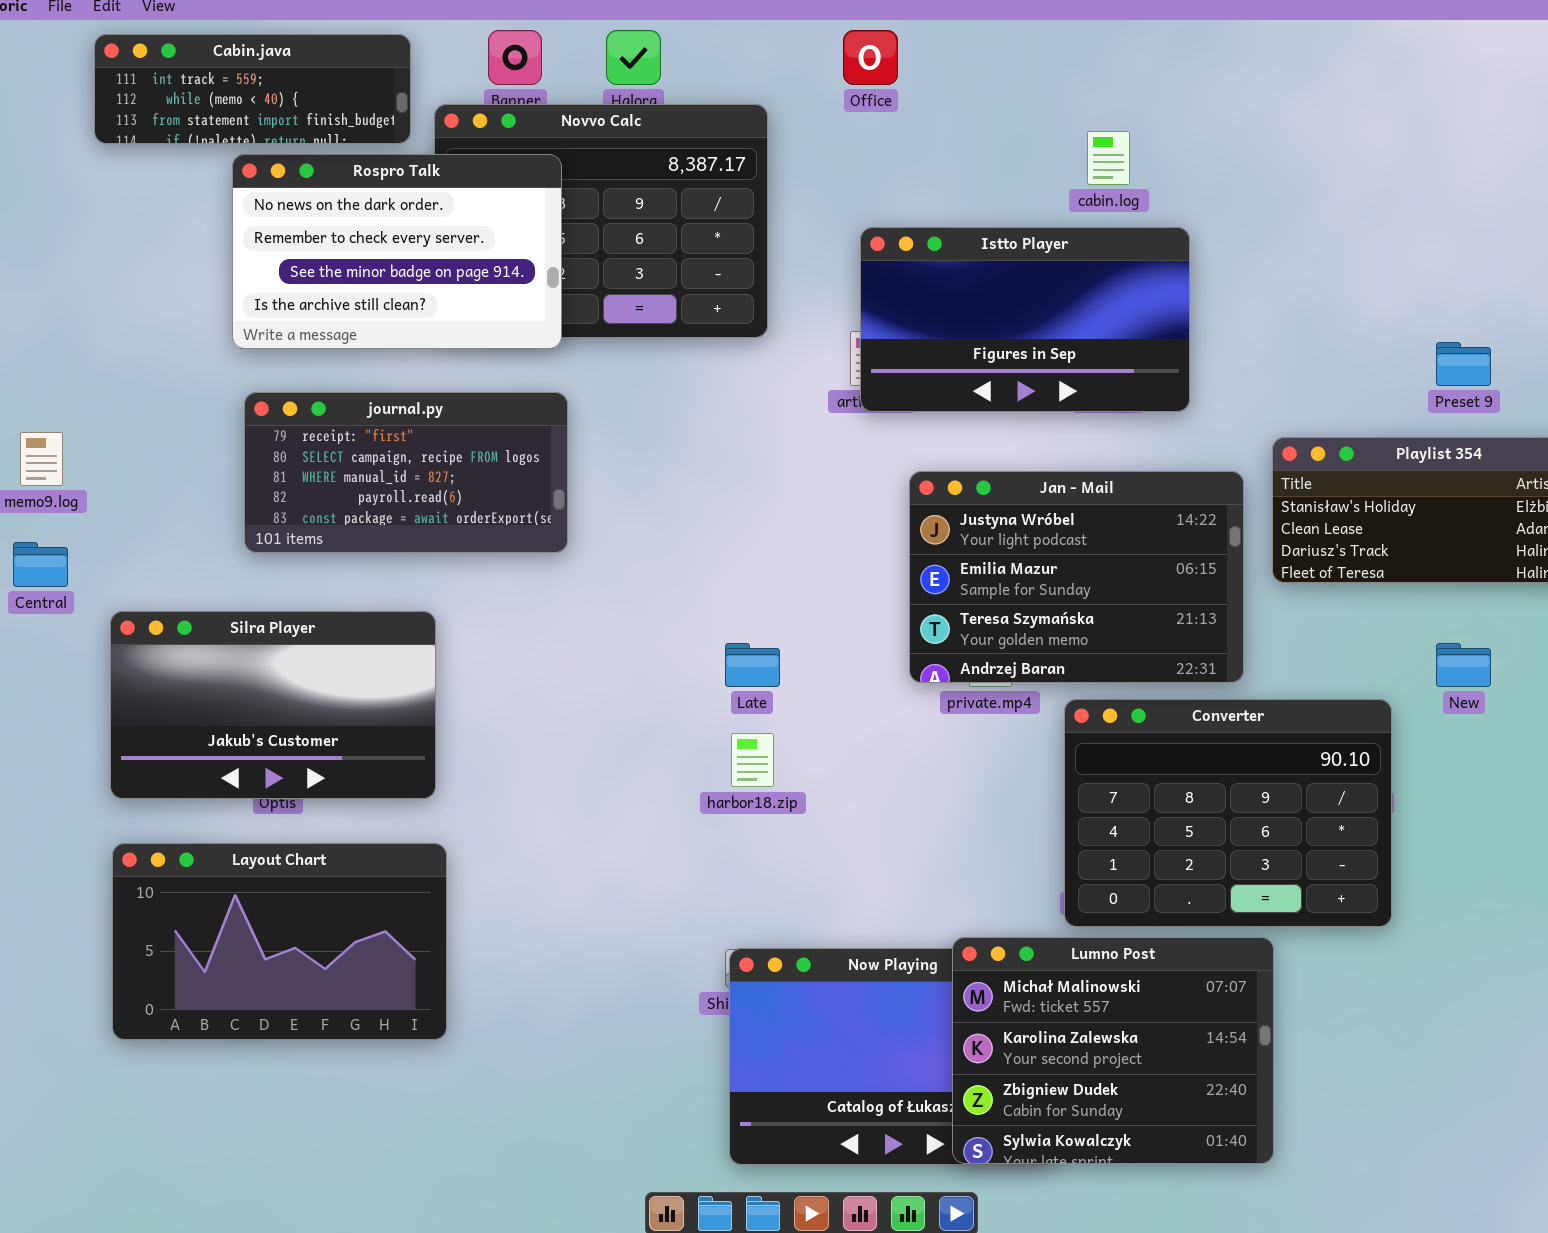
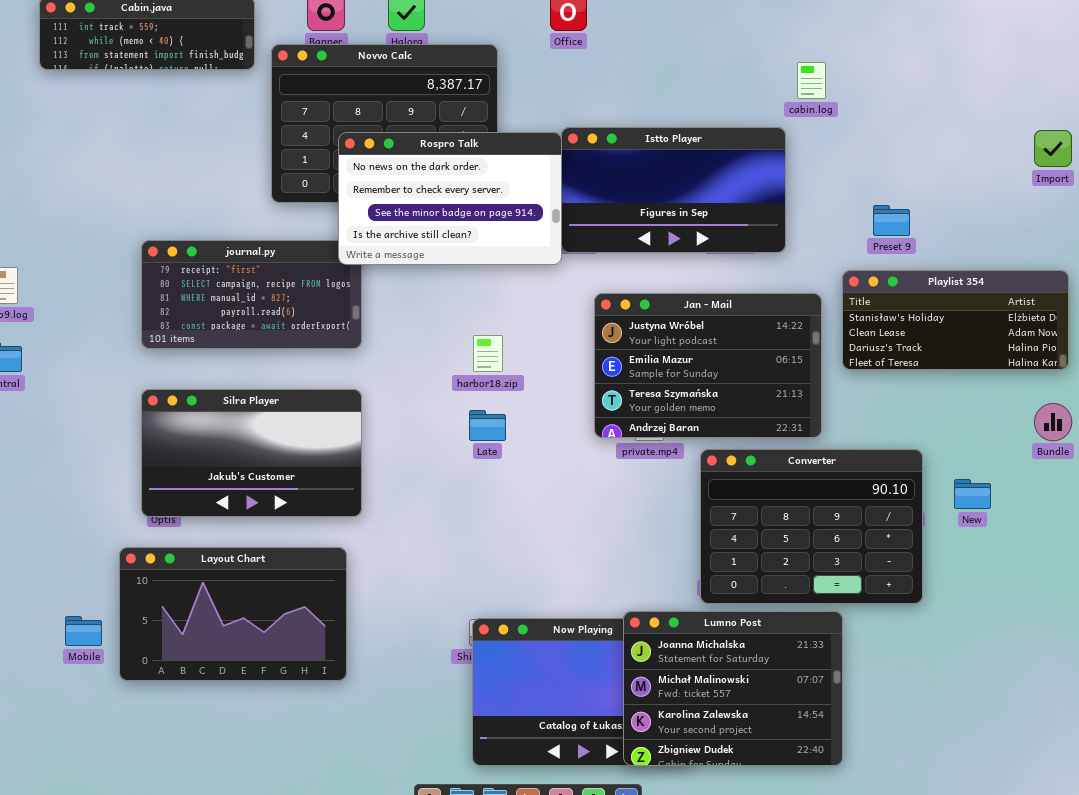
cabin.log: [1087,131,1130,185] -> [797,62,826,99], moved
Rospro Talk: [232,154,562,349] -> [338,132,562,265], moved
Preset 9: [1436,342,1491,386] -> [873,205,910,236], moved
Silra Player: [110,611,436,799] -> [141,389,362,517], moved
New: [1436,643,1491,687] -> [954,479,991,509], moved
harbor18.zip: [731,733,774,787] -> [473,335,503,372], moved
Layout Chart: [112,843,447,1040] -> [119,547,347,681], moved
Lumno Post: [952,937,1274,1164] -> [623,611,843,766], scrolled up 1 row

